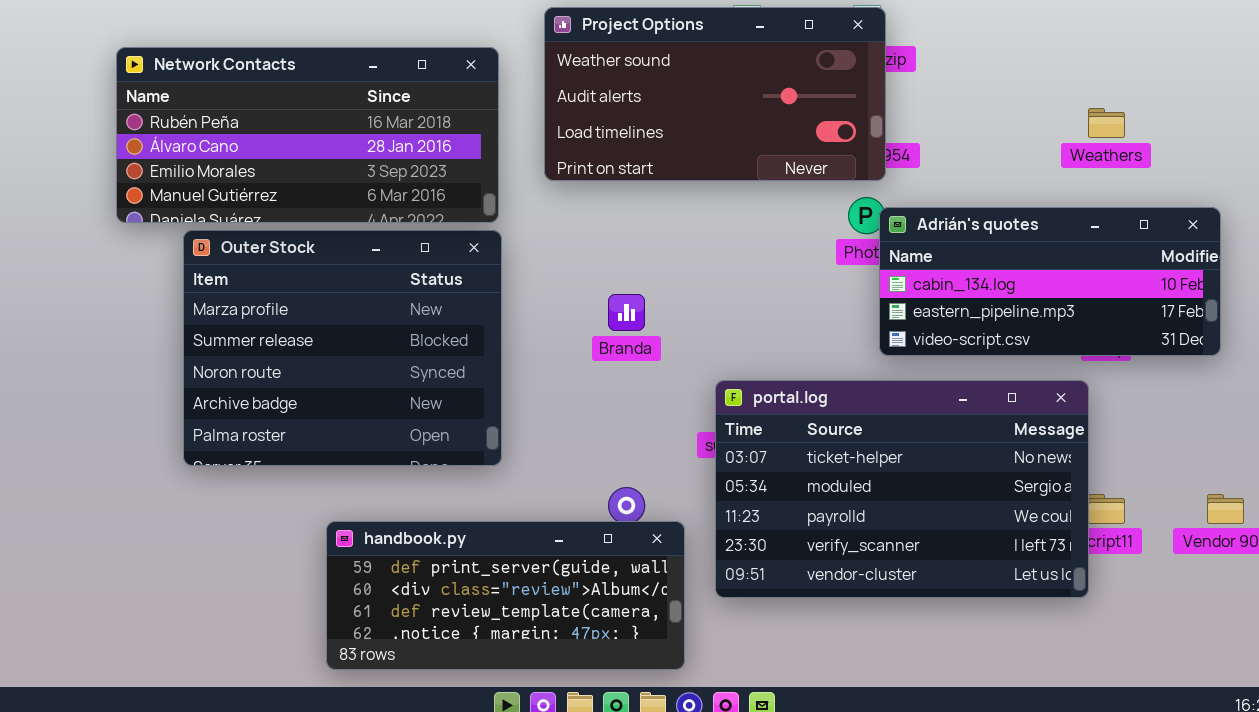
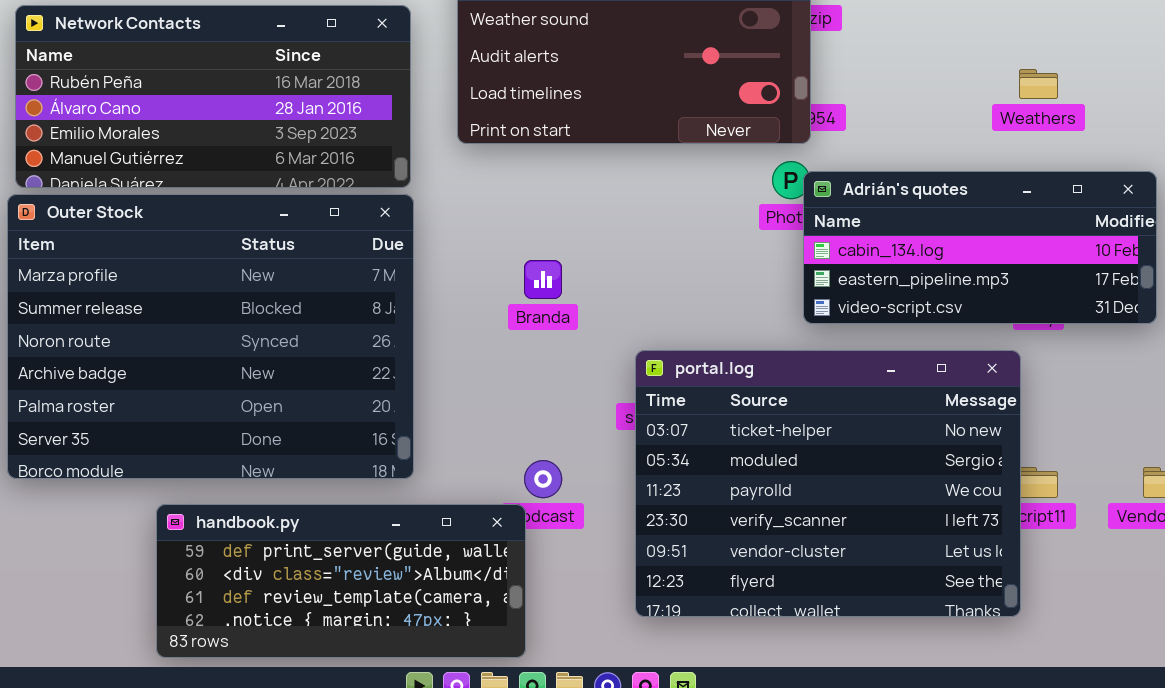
Outer Stock: [183,230,502,466] -> [7,194,414,479], resized
portal.log: [715,380,1089,598] -> [635,350,1021,617], resized
handbook.py: [326,521,685,670] -> [156,504,526,658], moved

